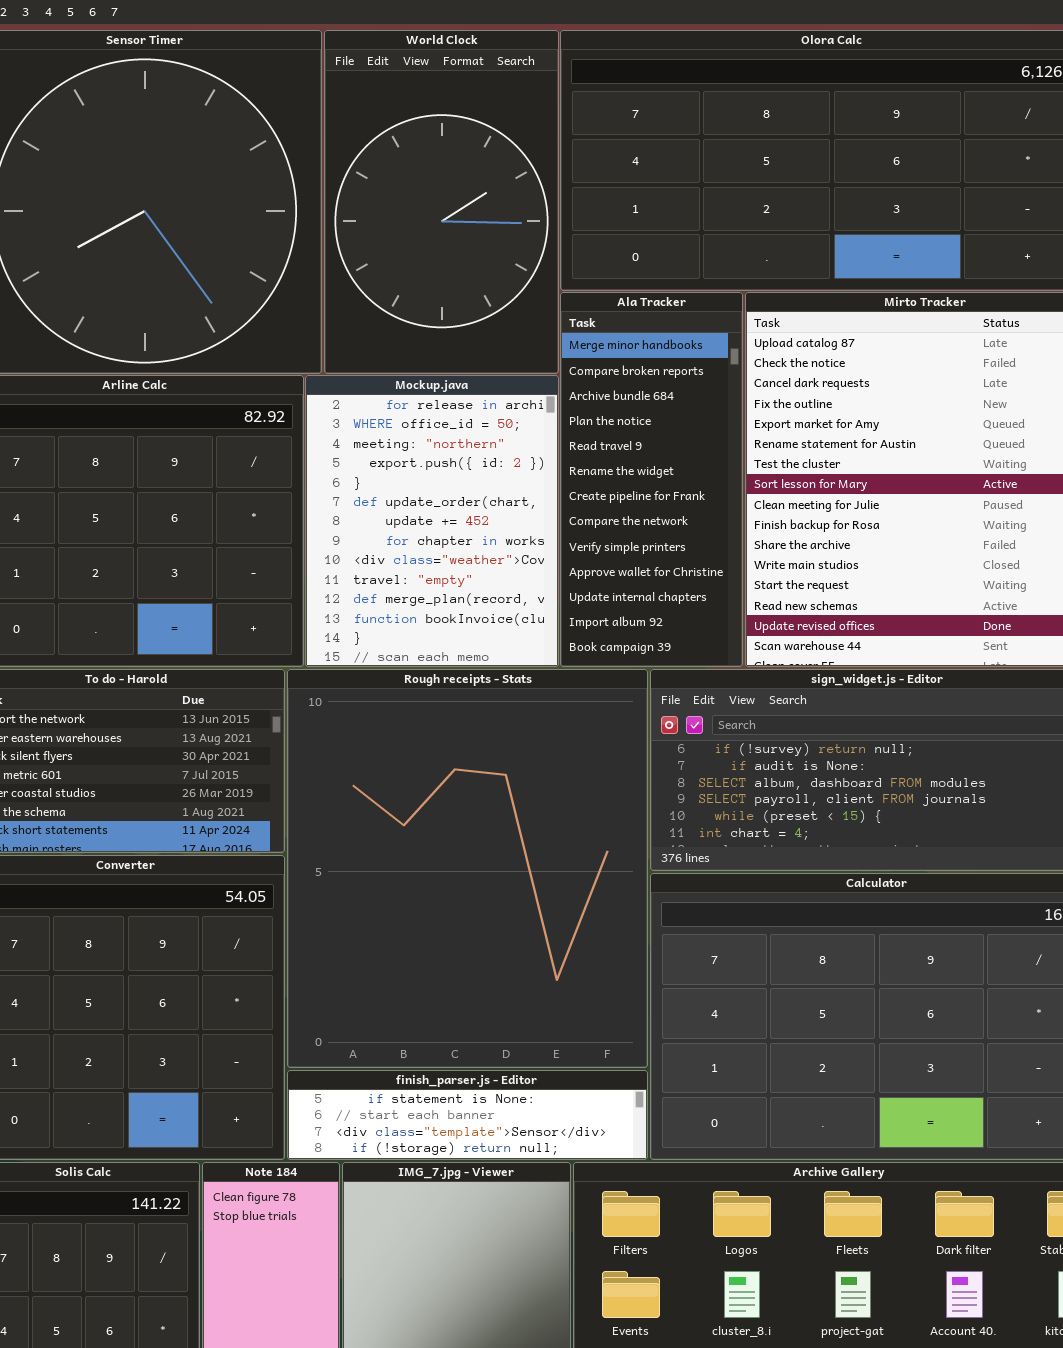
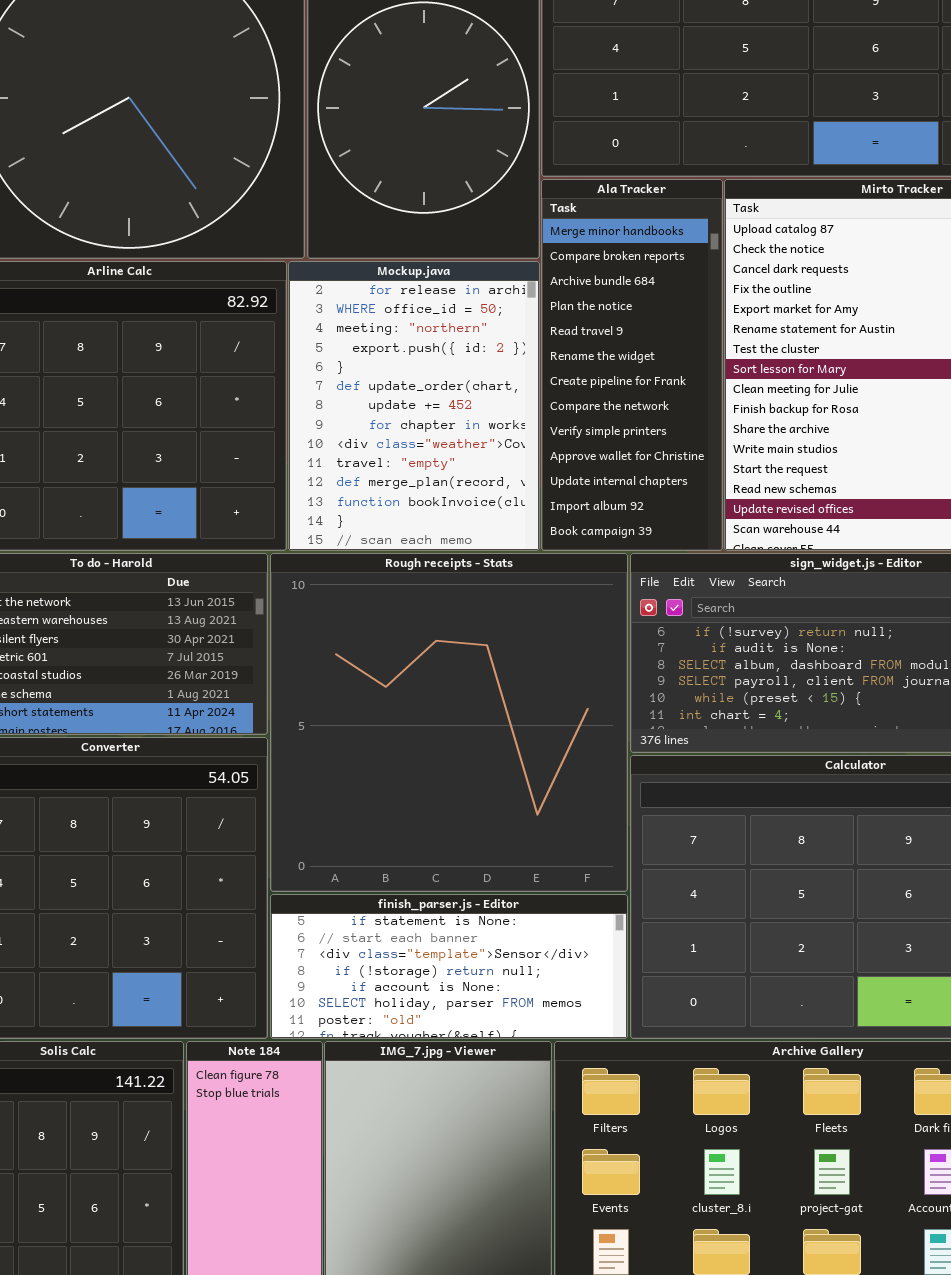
Rough receipts - Stats: [287,669,648,1068] -> [270,553,628,892], resized
finish_parser.js - Editor: [287,1070,648,1160] -> [270,894,628,1039], resized

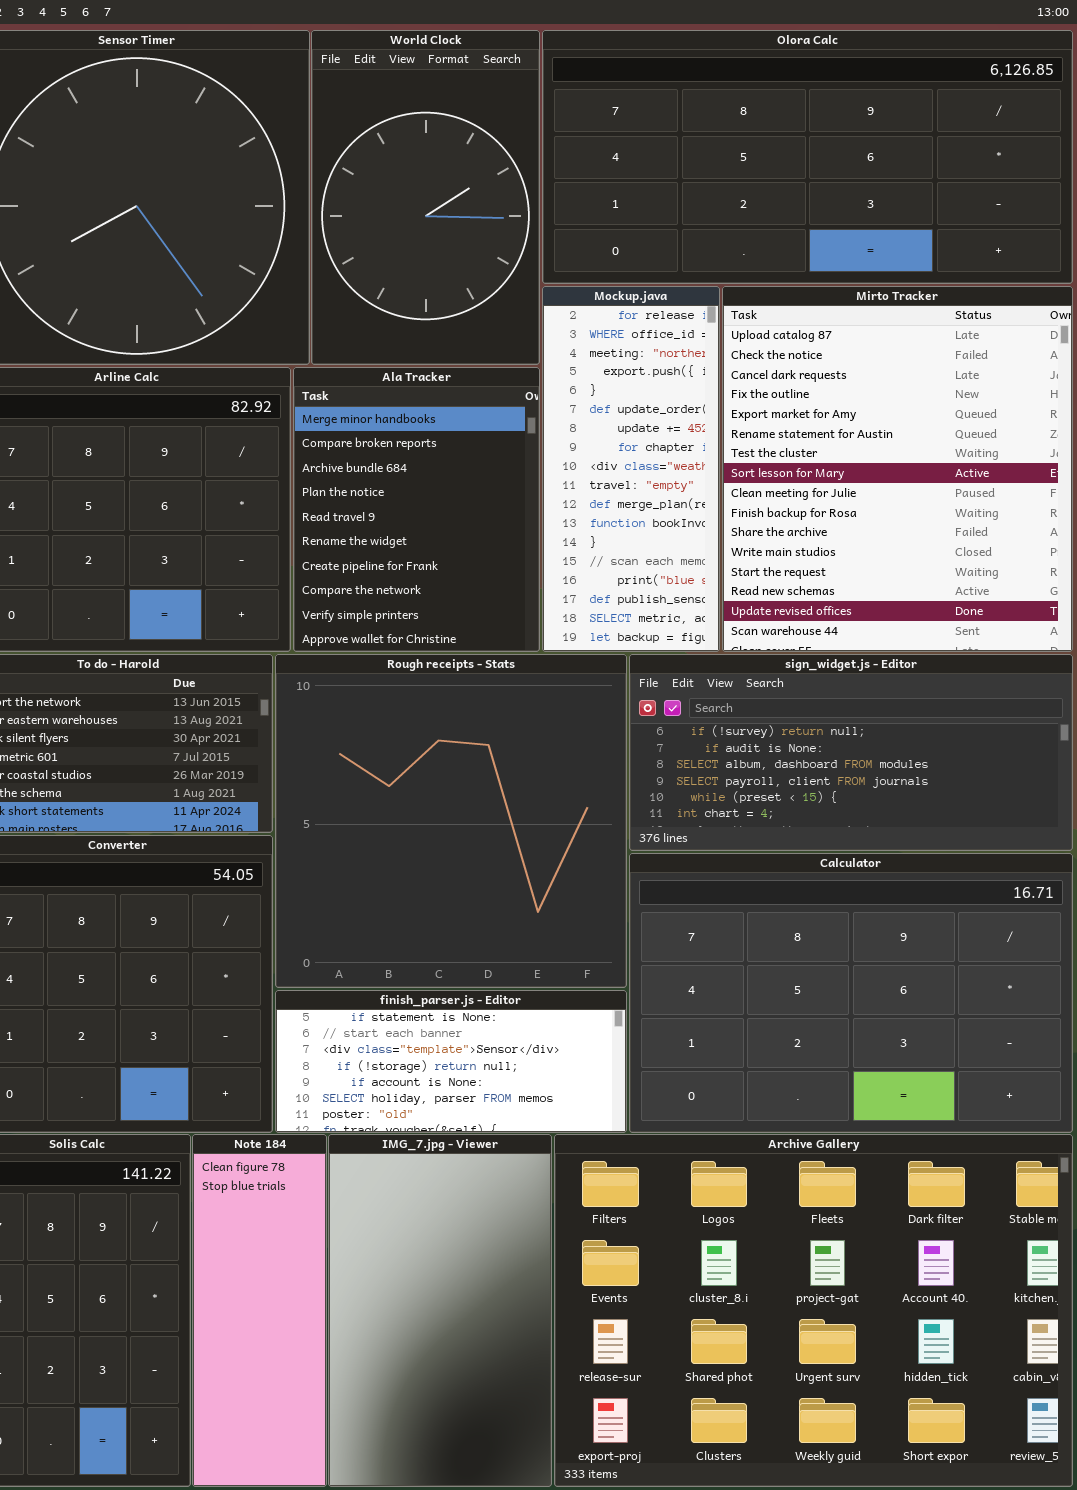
Ala Tracker: [541,179,723,551] -> [293,367,540,652], moved, resized
Mockup.java: [288,261,540,551] -> [542,286,720,652], moved, resized

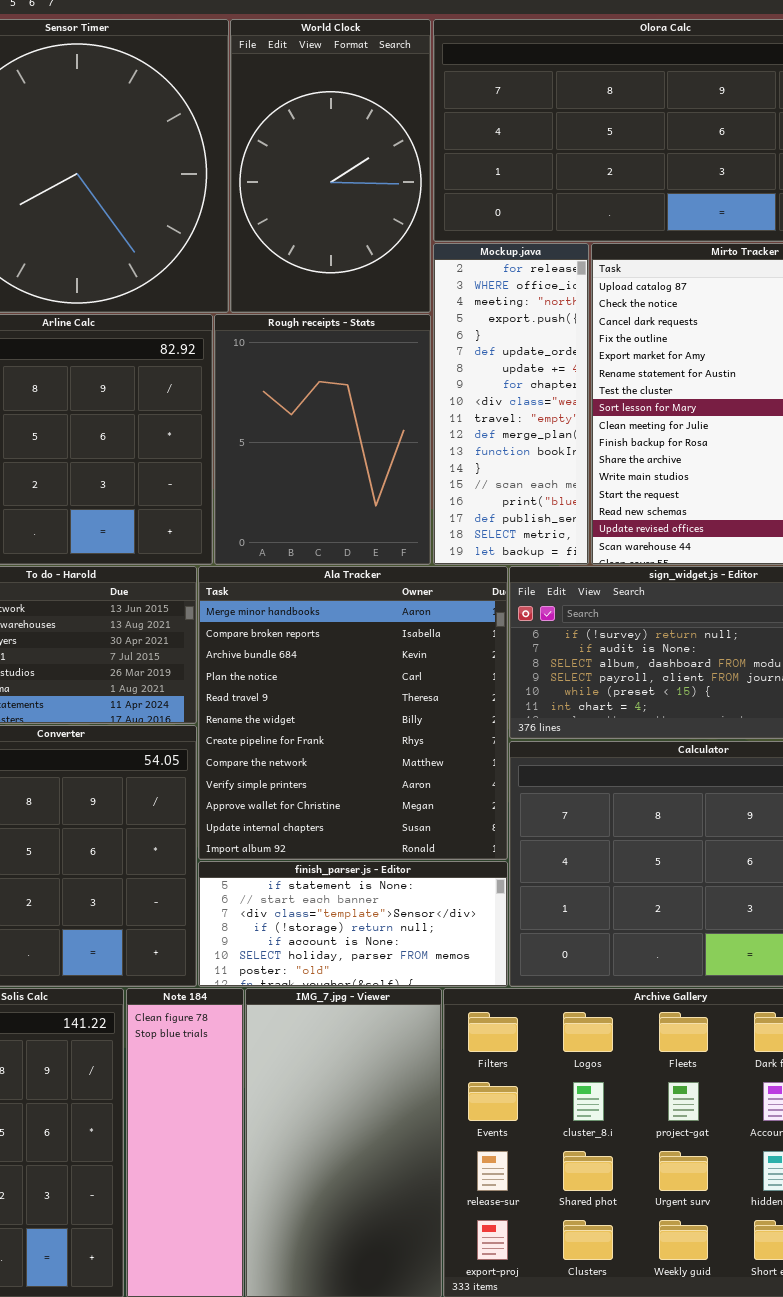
Ala Tracker: [293,367,540,652] -> [198,566,508,860], moved, resized
Rough receipts - Stats: [275,654,627,988] -> [214,314,431,565], moved, resized

